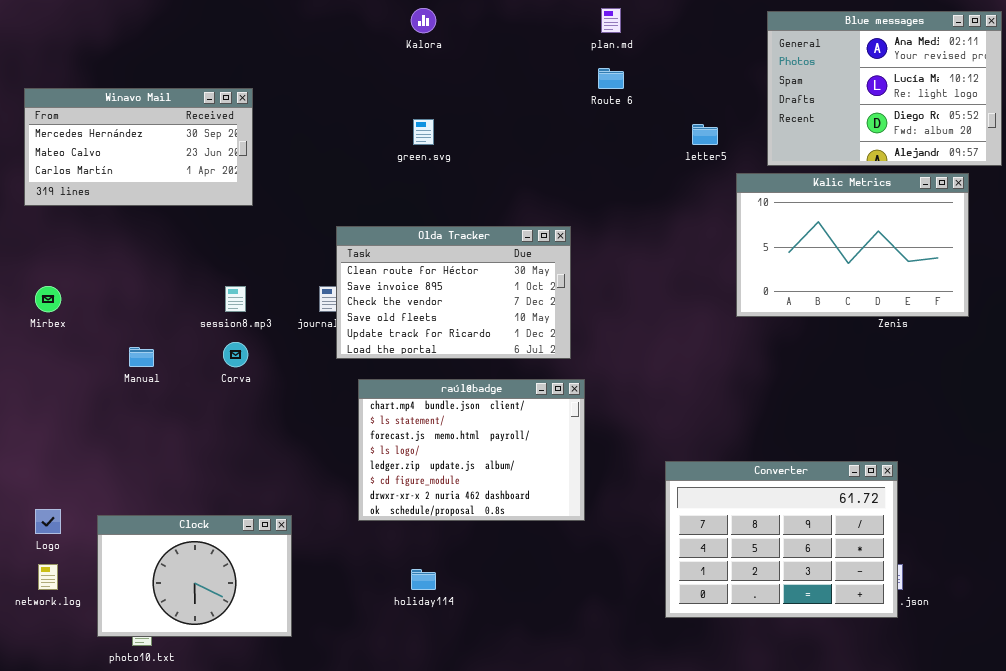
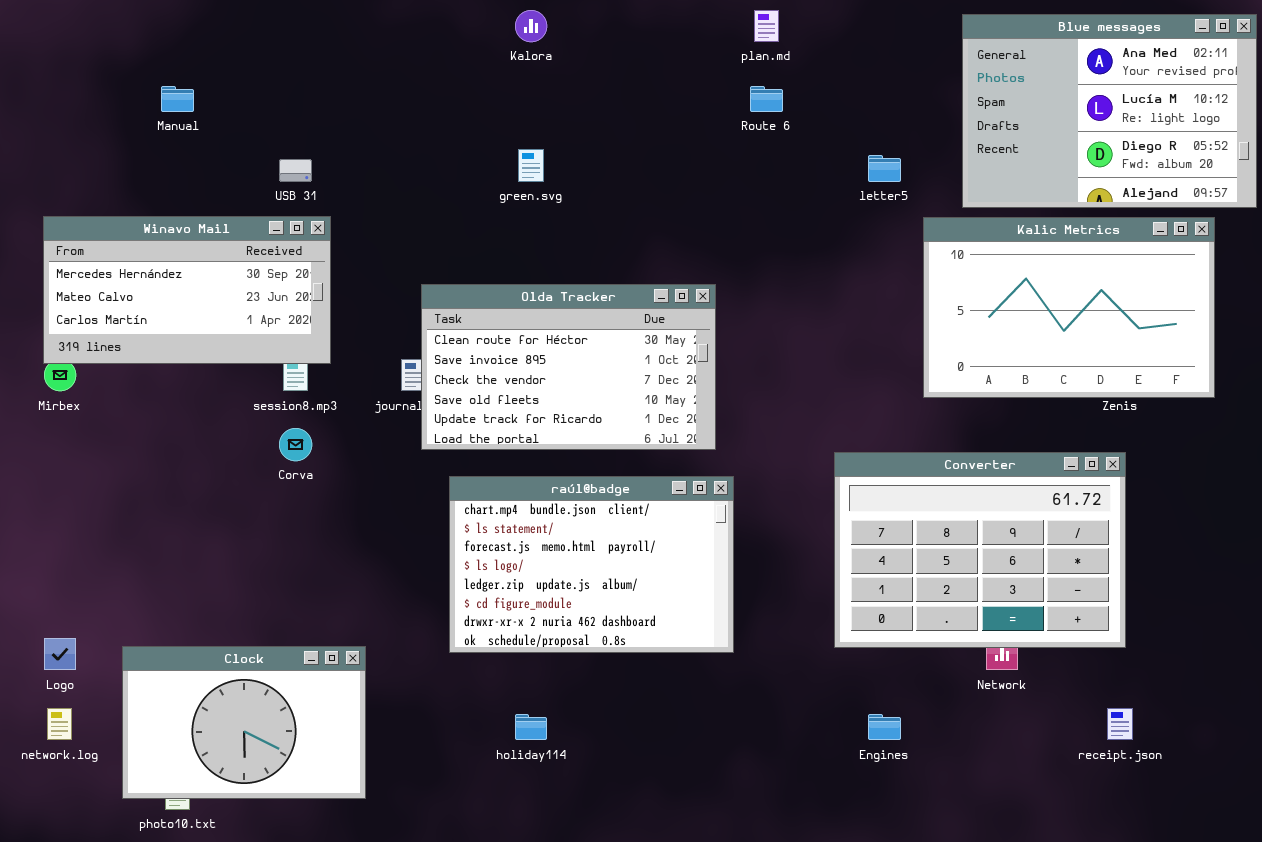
Winavo Mail: [24,88,253,206] -> [43,216,331,364], moved
Manual: [129,347,154,367] -> [161,86,194,112], moved
Converter: [665,461,898,618] -> [834,452,1126,648], moved

